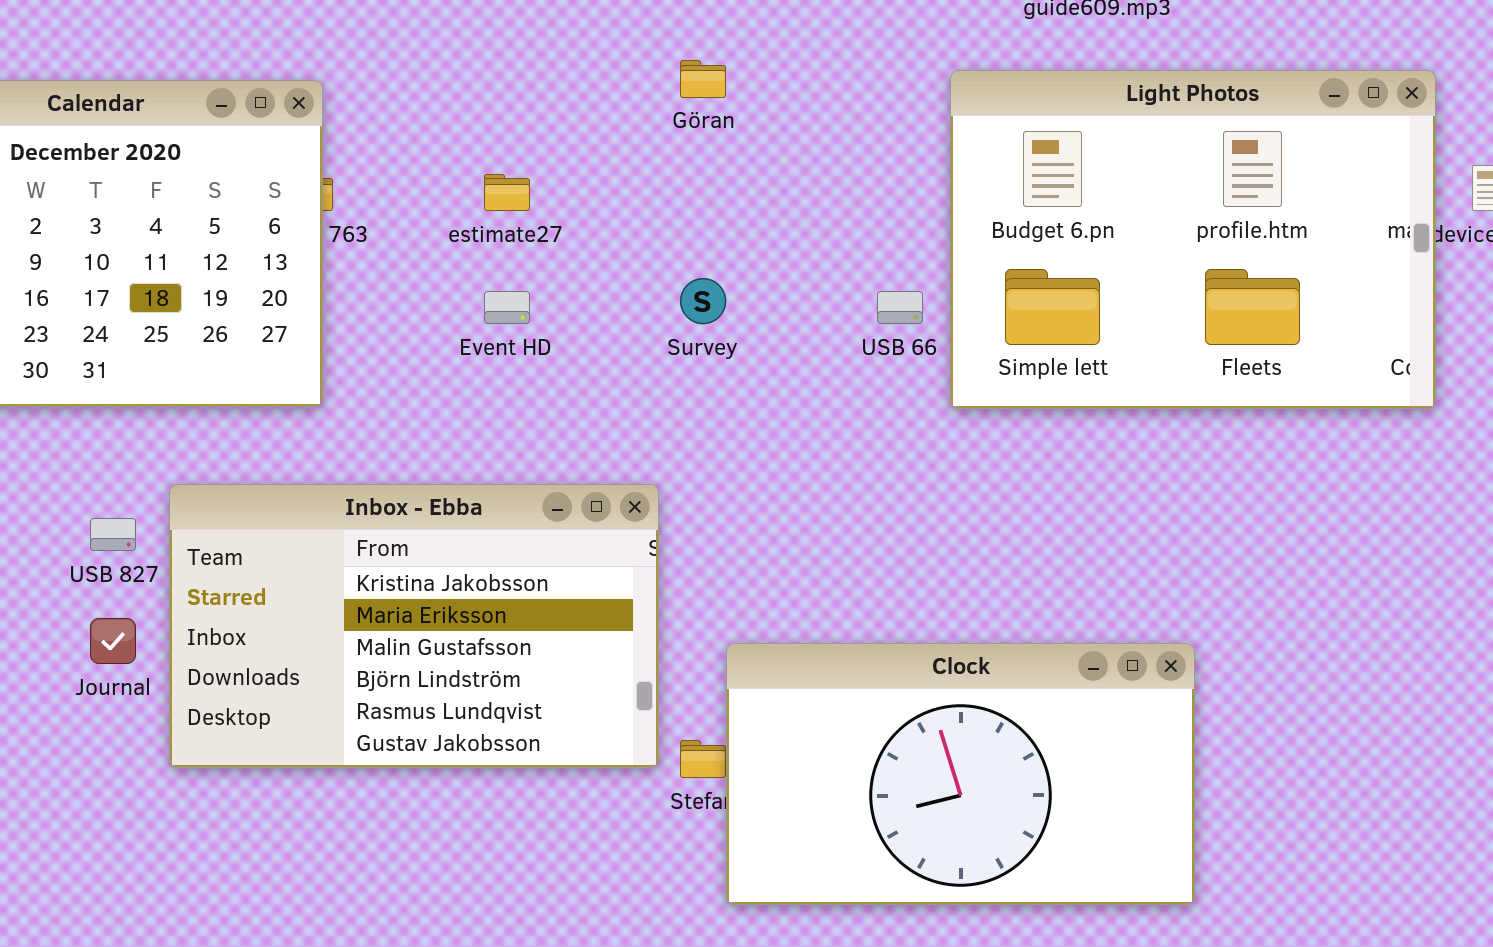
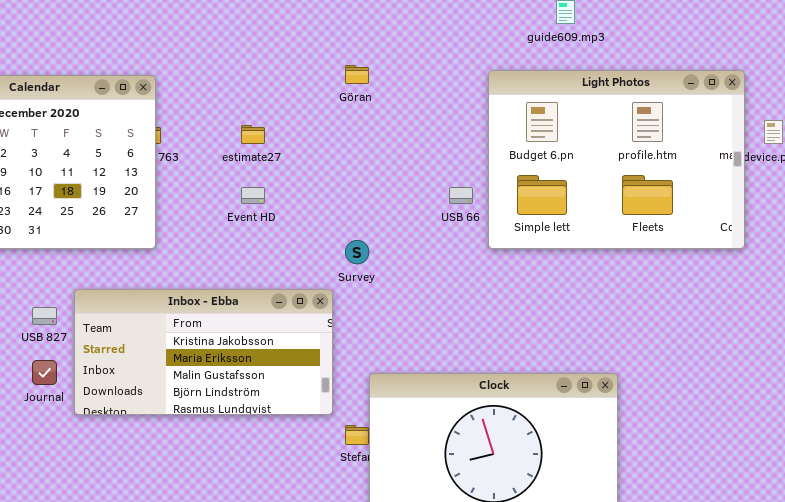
Survey: [680,278,726,324] -> [345,240,369,264], moved
Inbox - Ebba: [169,484,659,768] -> [74,289,333,415], resized

